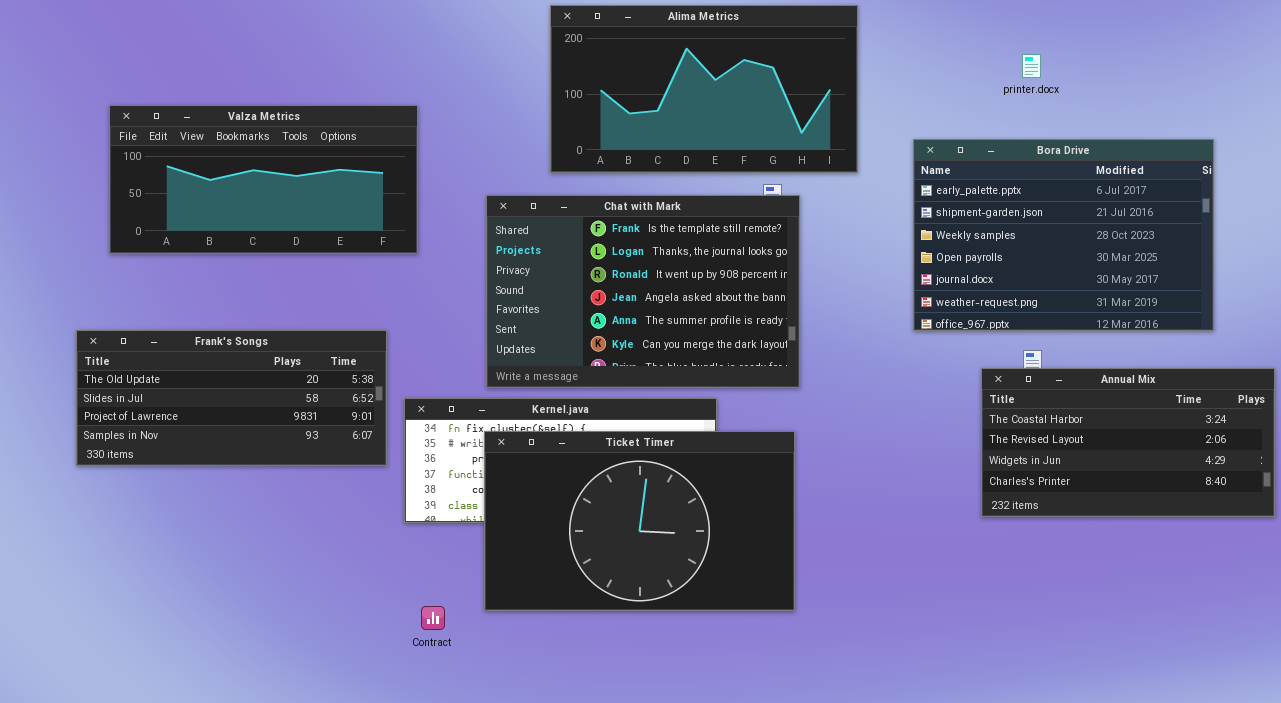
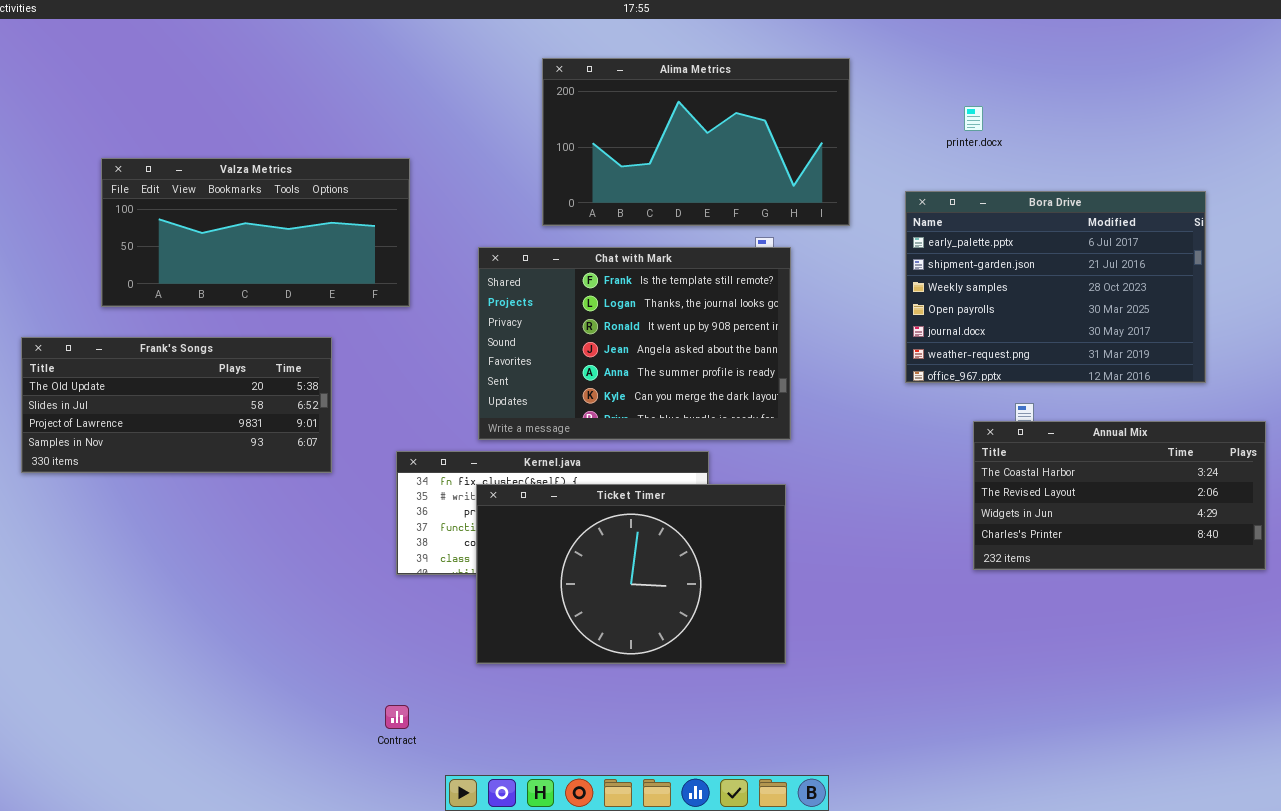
printer.docx: [1022,54,1041,78] -> [964,106,983,131], moved
Frank's Songs: [76,330,387,466] -> [21,337,332,473], moved
Contract: [421,606,445,630] -> [385,705,409,729], moved

